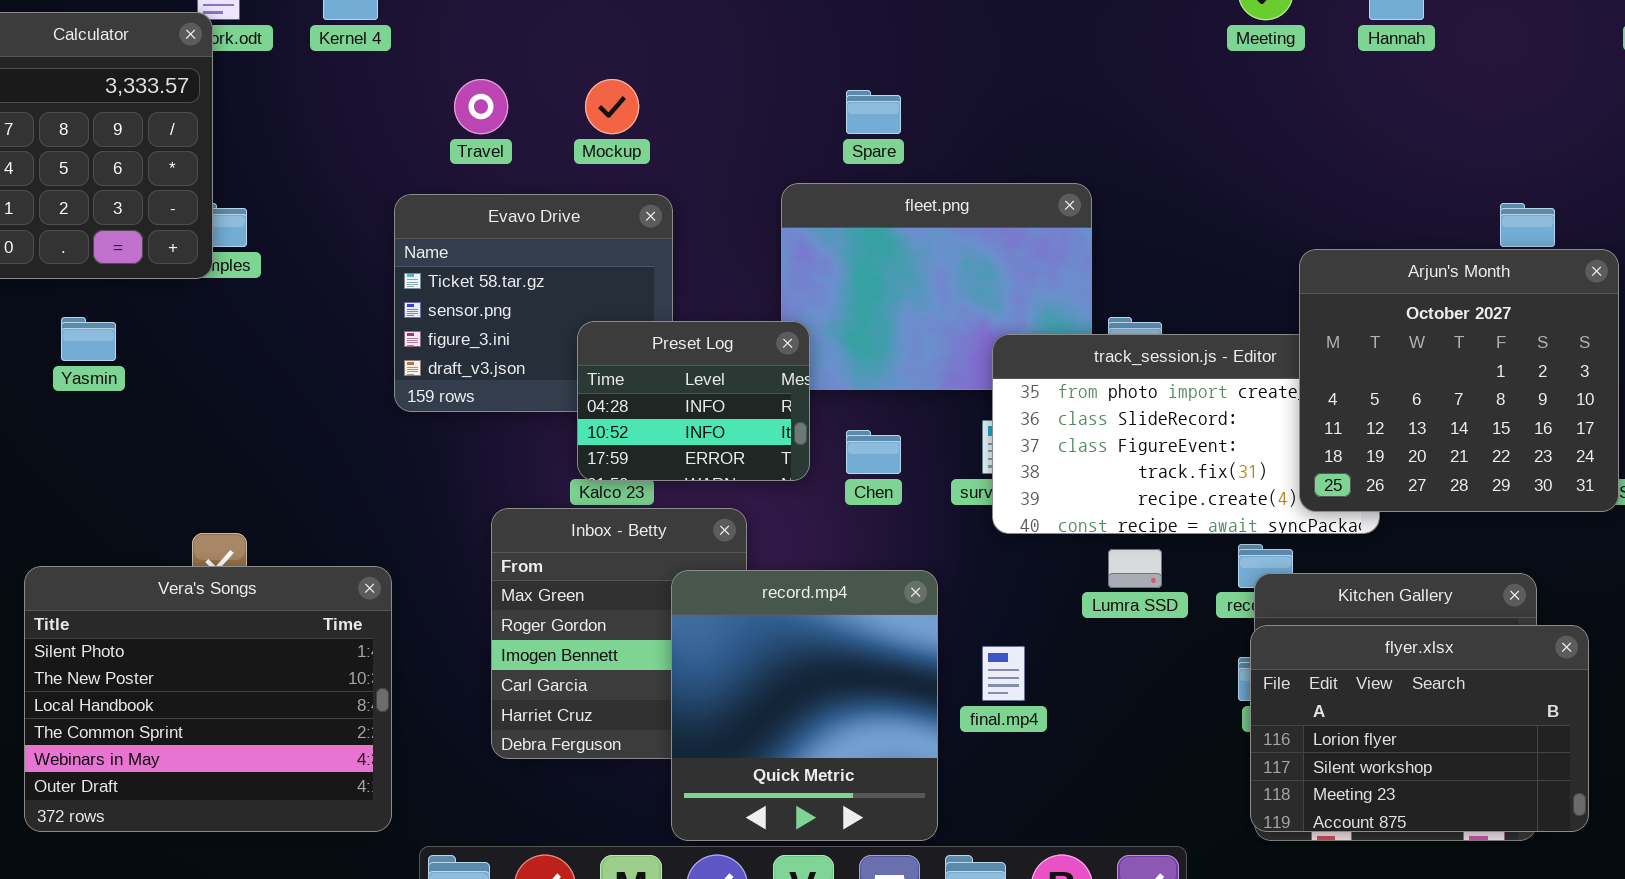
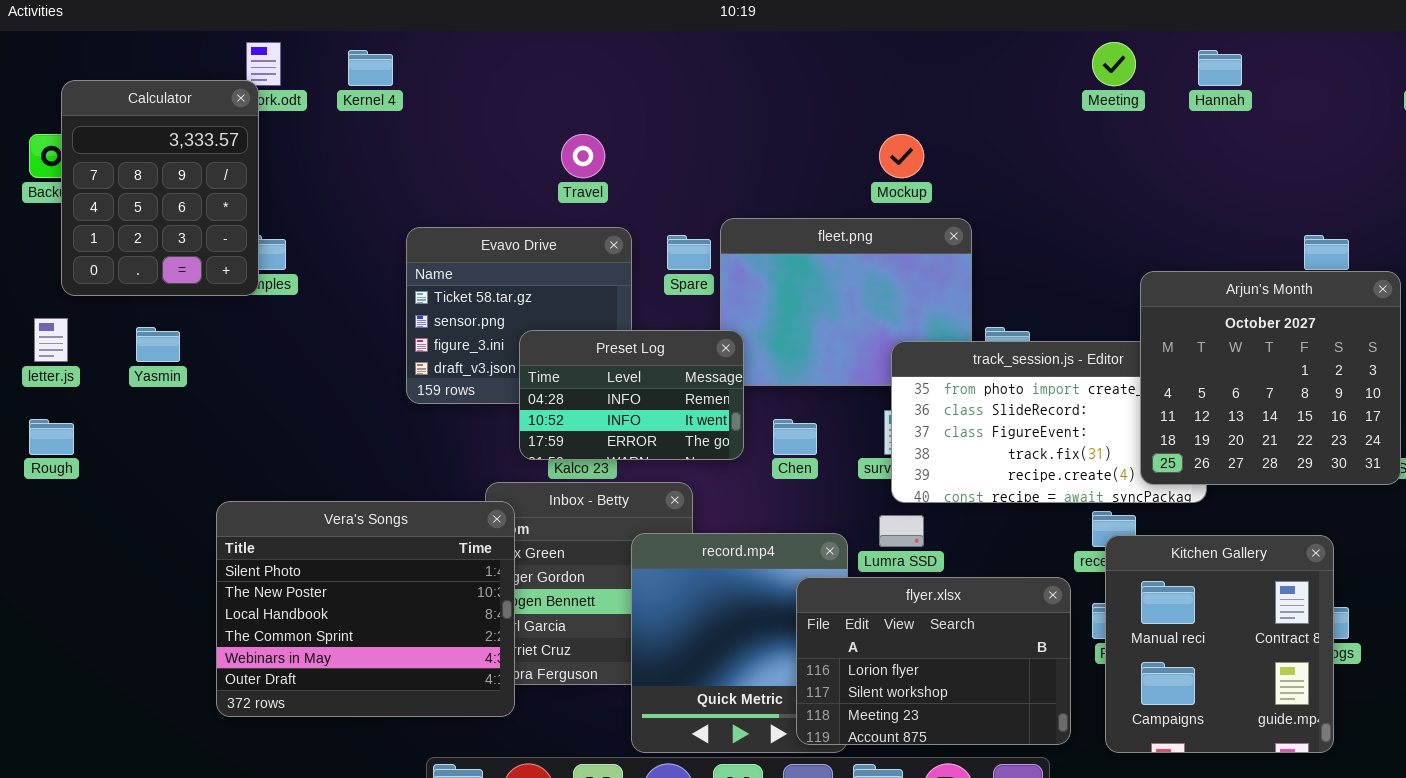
Travel: [454,79,508,134] -> [561,134,605,178], moved
Mockup: [585,79,639,134] -> [879,134,924,178], moved
Spare: [846,90,901,134] -> [667,235,711,270], moved
Preset Log: [577,321,810,481] -> [519,330,744,460], resized
Lumra SSD: [1108,549,1162,588] -> [879,515,924,547], moved
Vera's Songs: [24,566,392,832] -> [216,501,515,717], moved
flyer.xlsx: [1250,625,1589,832] -> [796,577,1071,745], moved

